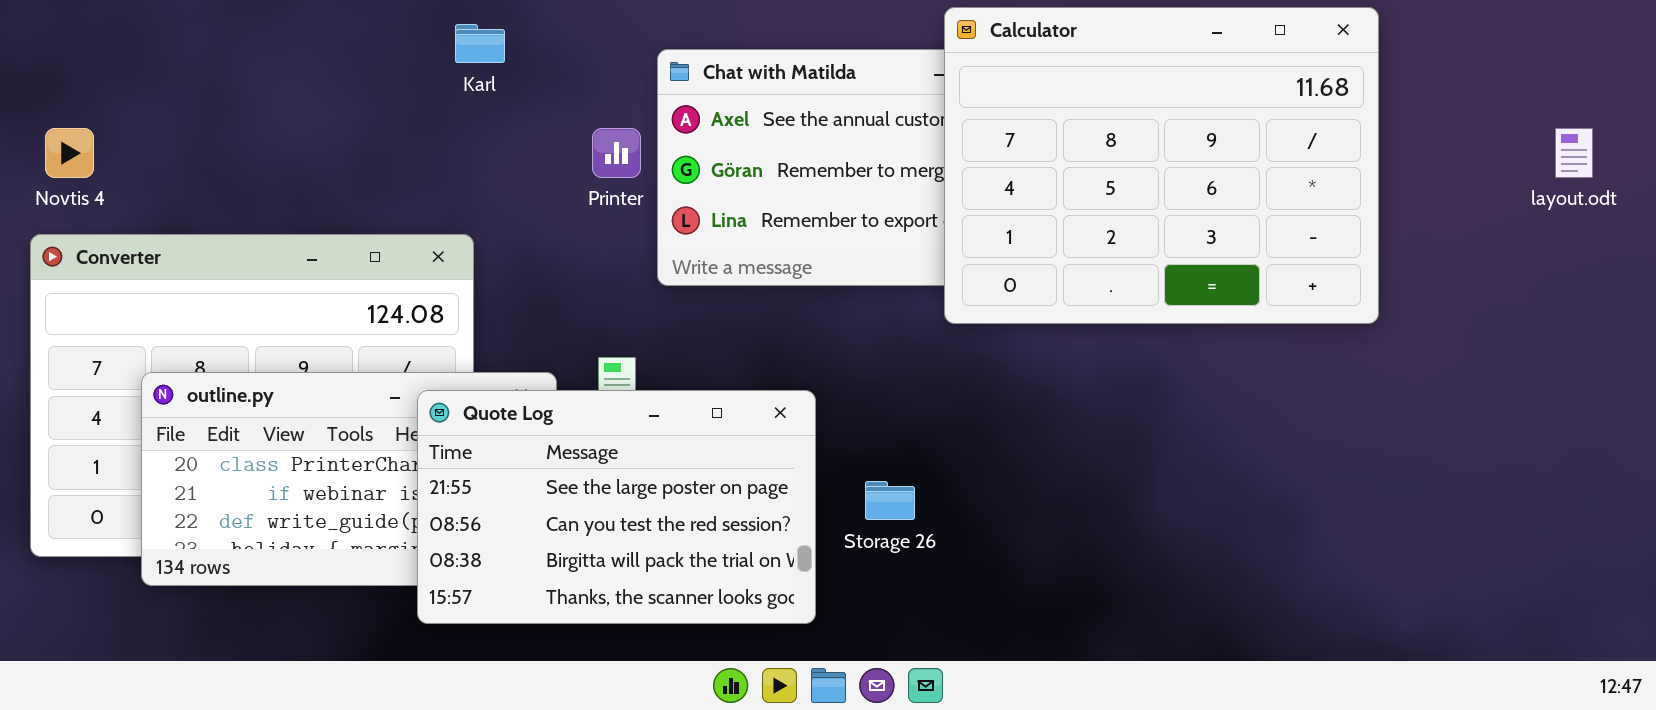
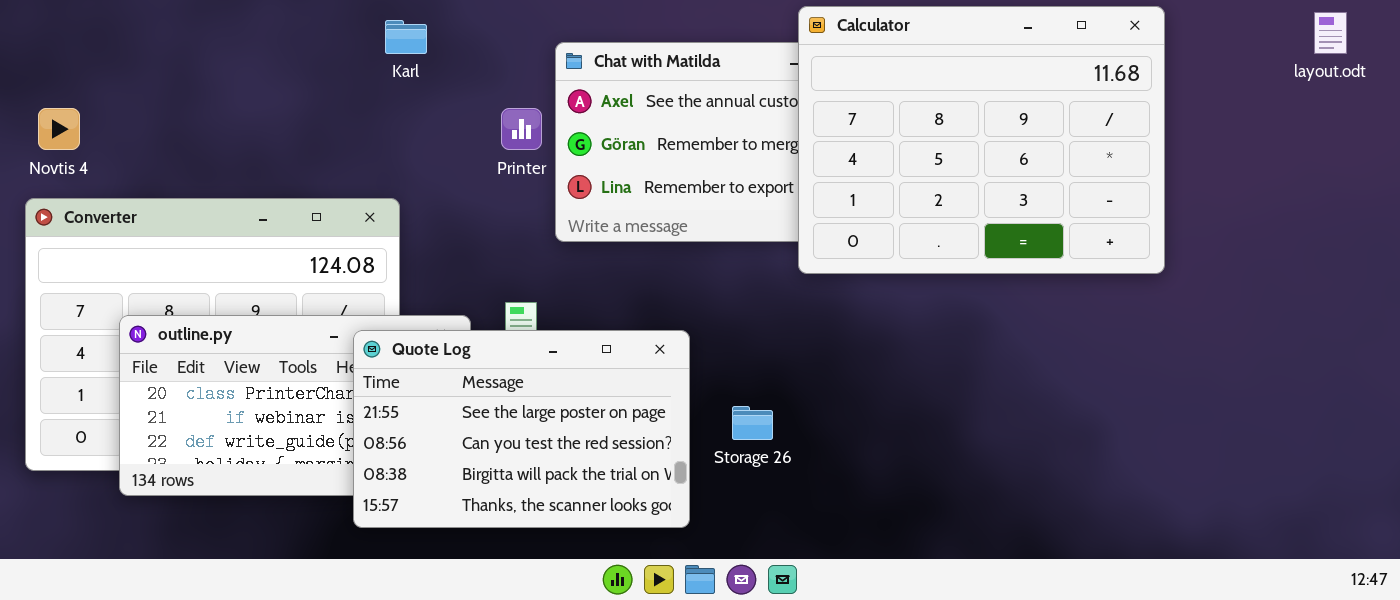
layout.odt: [1555,128,1593,178] -> [1314,12,1347,54], moved

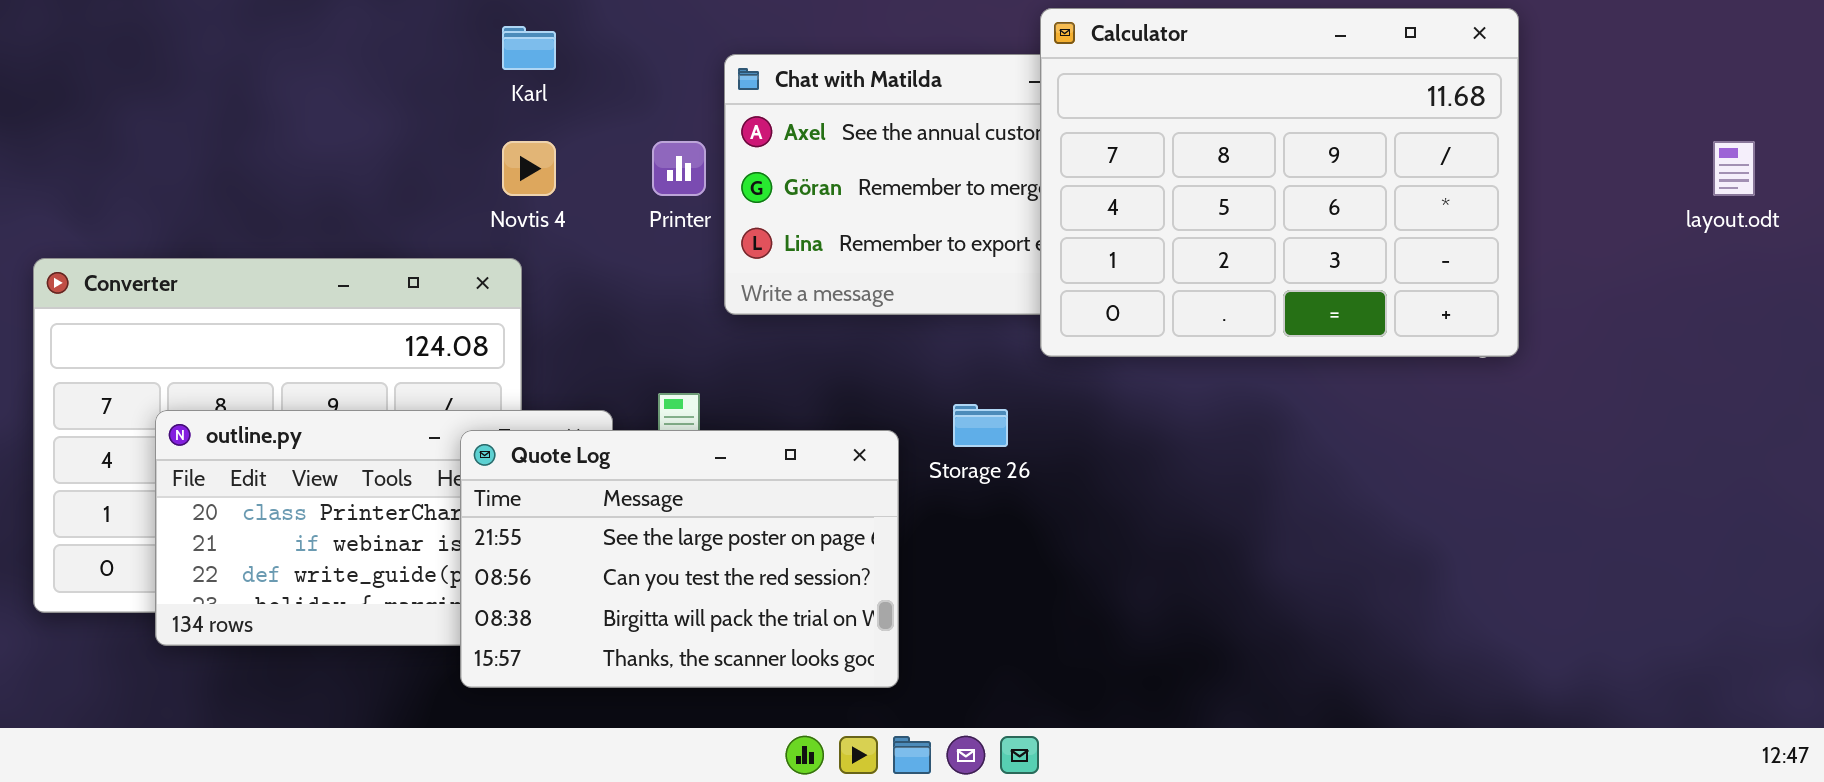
layout.odt: [1314,12,1347,54] -> [1713,141,1755,196], moved
Novtis 4: [38,108,80,150] -> [502,141,556,196], moved
Storage 26: [732,406,773,440] -> [953,404,1008,447], moved

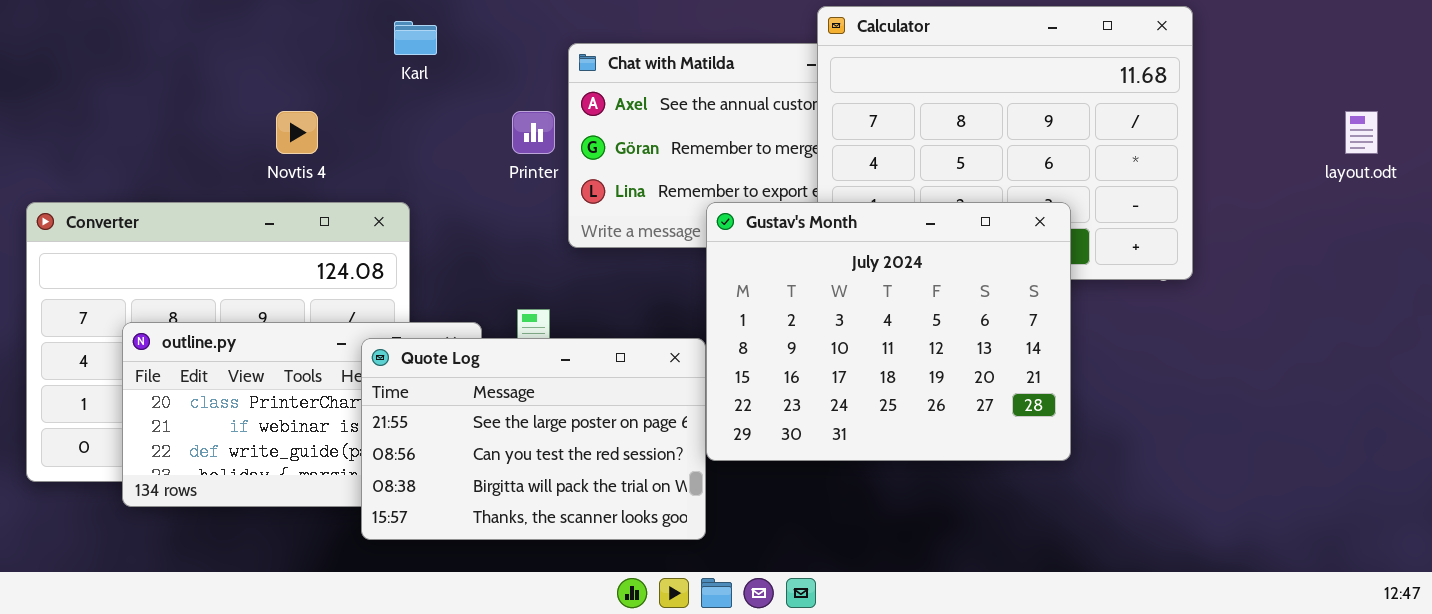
Novtis 4: [502,141,556,196] -> [276,111,318,154], moved
Gustav's Month: none -> [706,202,1071,461], opened

